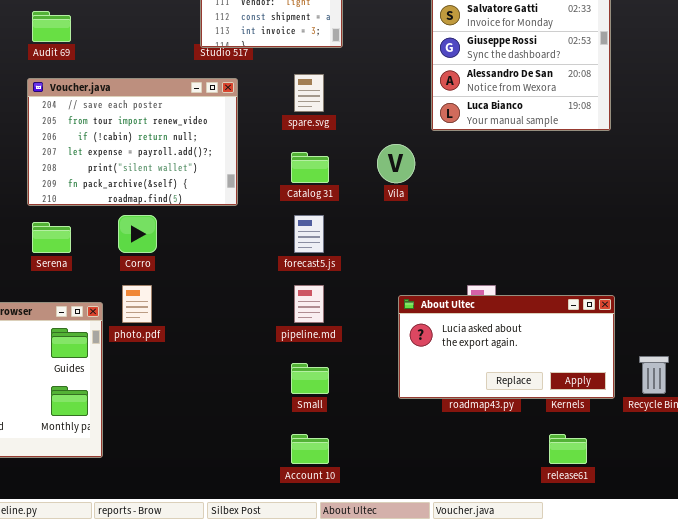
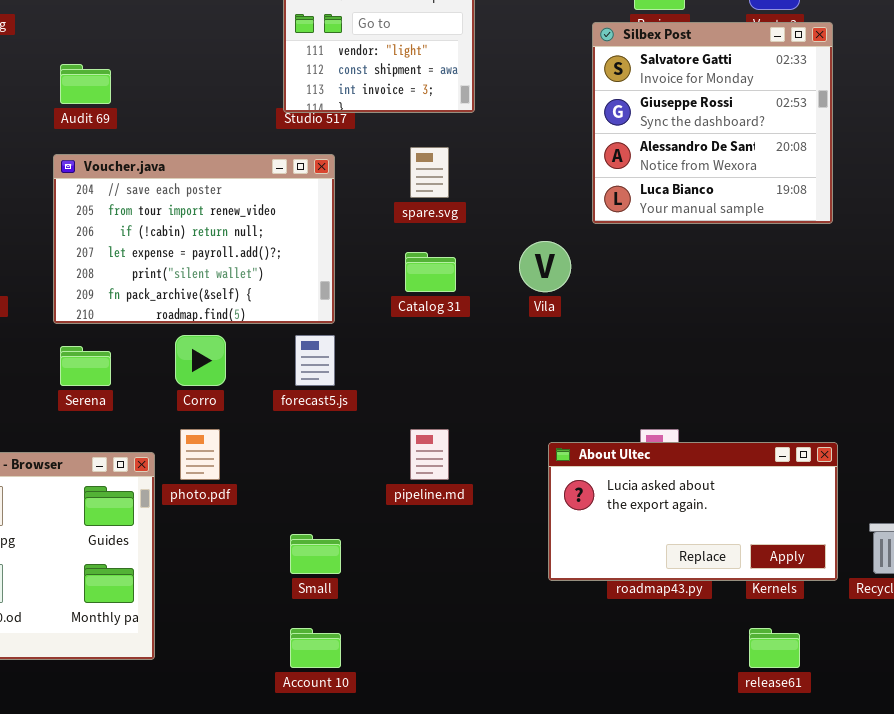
forecast5.js: [294,215,324,253] -> [295,335,335,386], moved
Small: [291,363,329,394] -> [290,534,341,574], moved
Account 10: [291,434,329,464] -> [290,628,341,668], moved

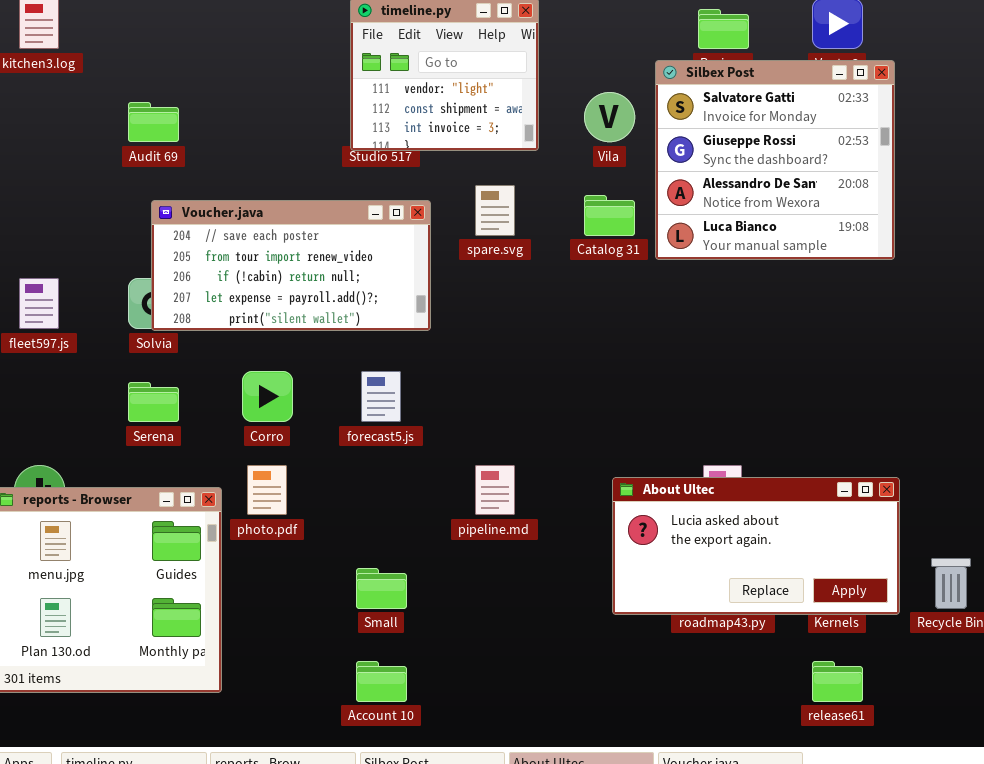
Voucher.java: [53,154,335,324] -> [151,200,431,331], moved, resized
Vila: [519,241,571,292] -> [584,92,635,142], moved
Catalog 31: [405,252,456,292] -> [584,195,635,236], moved

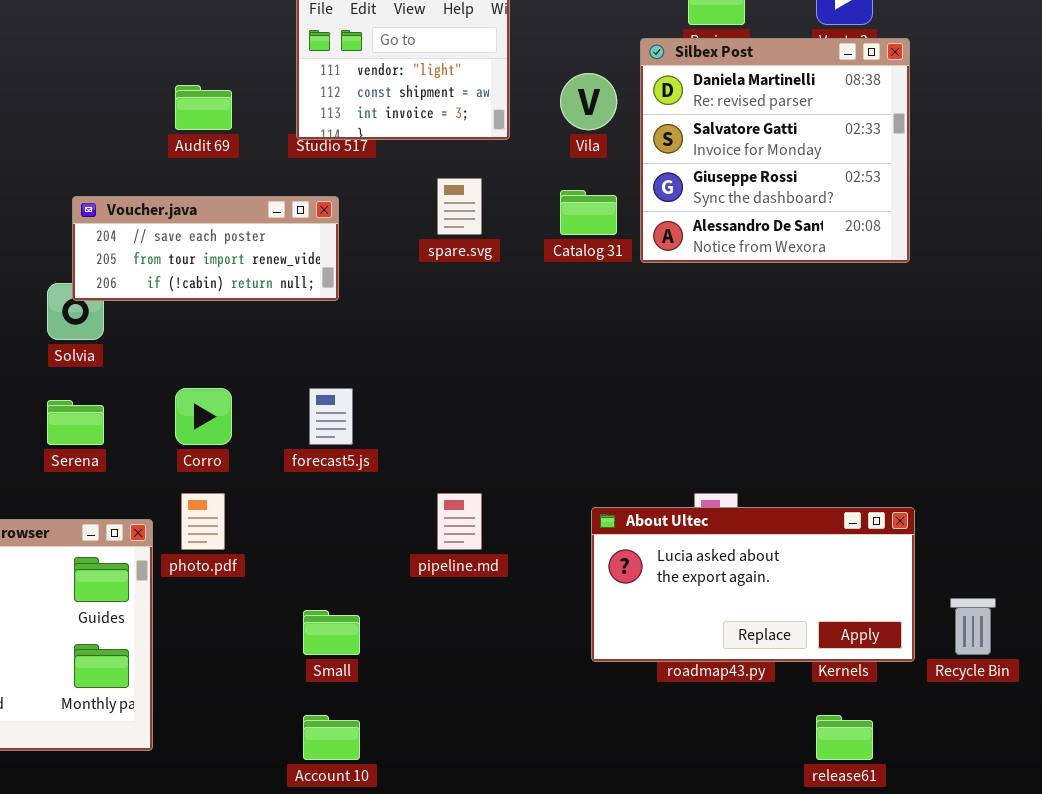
Silbex Post: [655,60,895,260] -> [640,38,910,263], scrolled up 1 row
Audit 69: [128,102,179,142] -> [175,85,232,130], moved
Voucher.java: [151,200,431,331] -> [72,196,339,301], resized

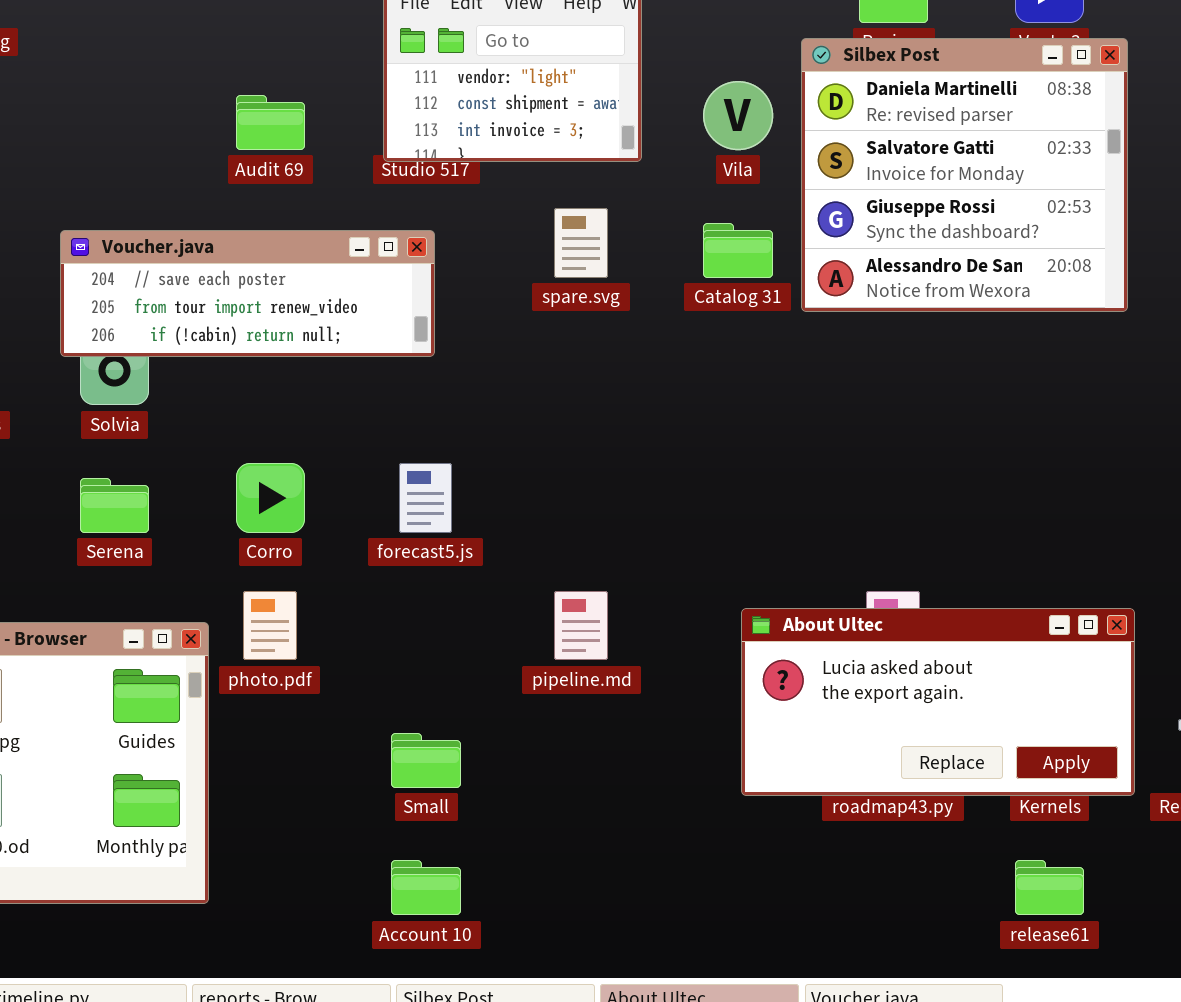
Voucher.java: [72,196,339,301] -> [60,230,435,357], resized

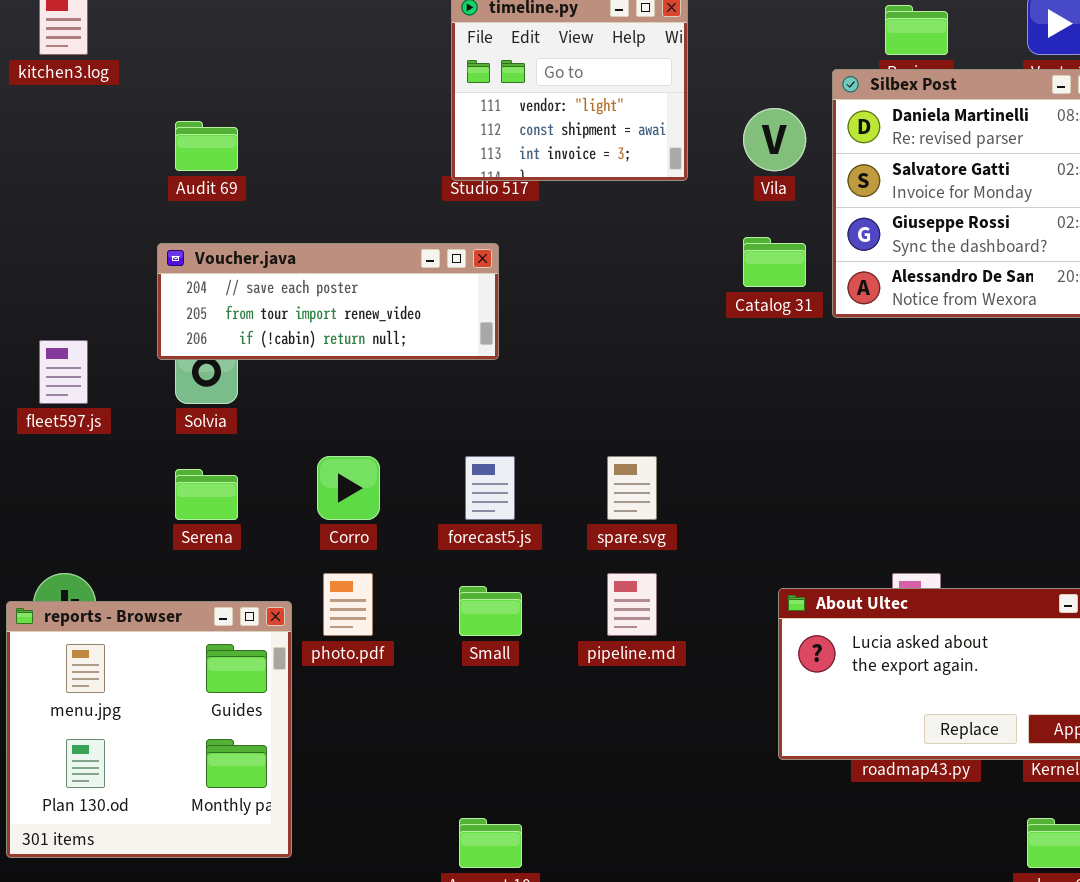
Audit 69: [236,95,305,150] -> [175,121,238,171], moved
spare.svg: [554,208,608,278] -> [607,456,657,520], moved
Small: [391,733,461,788] -> [459,586,522,636], moved

